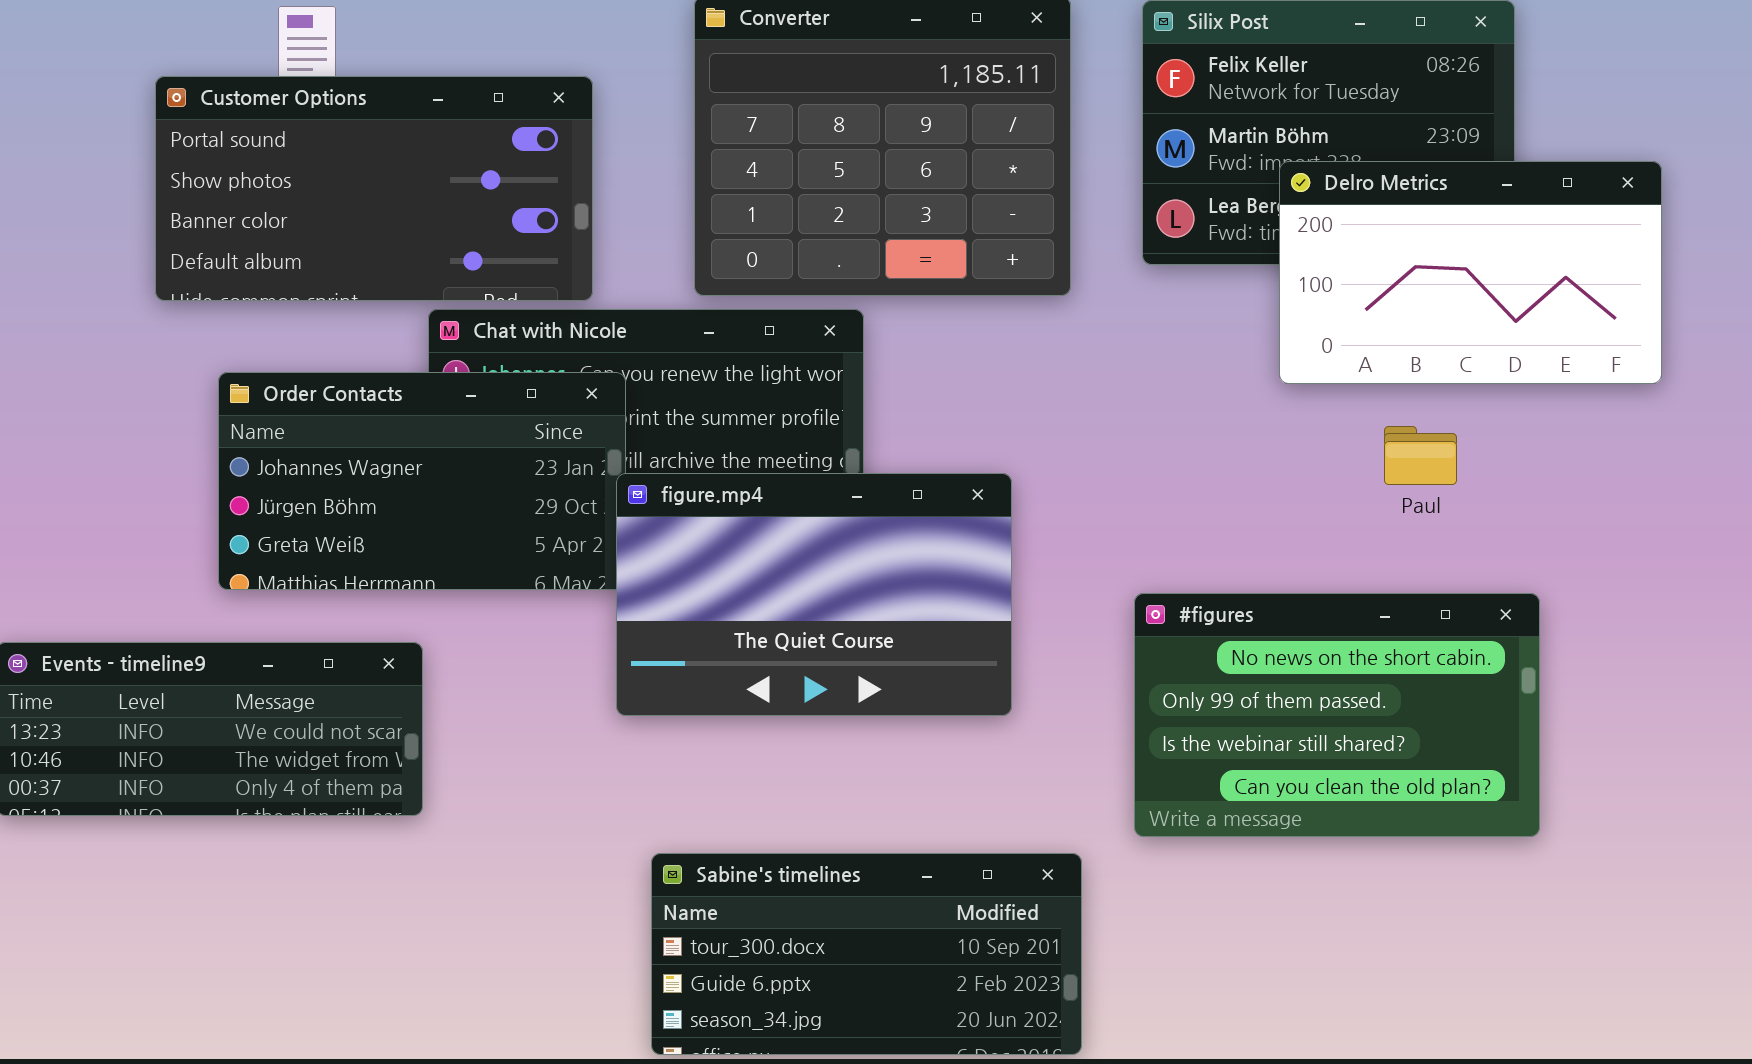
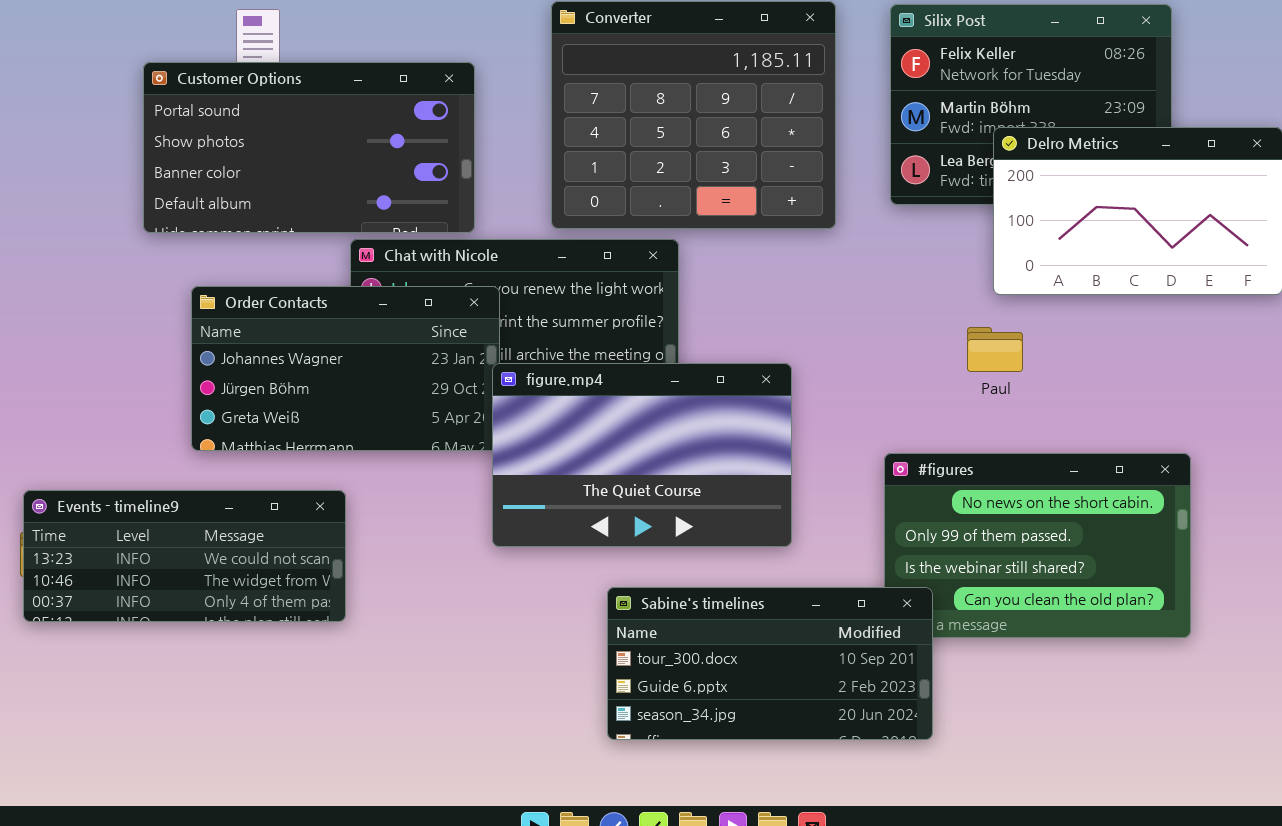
Paul: [1384,426,1457,485] -> [967,327,1023,372], moved
Sabine's timelines: [651,853,1082,1055] -> [607,587,933,740], moved

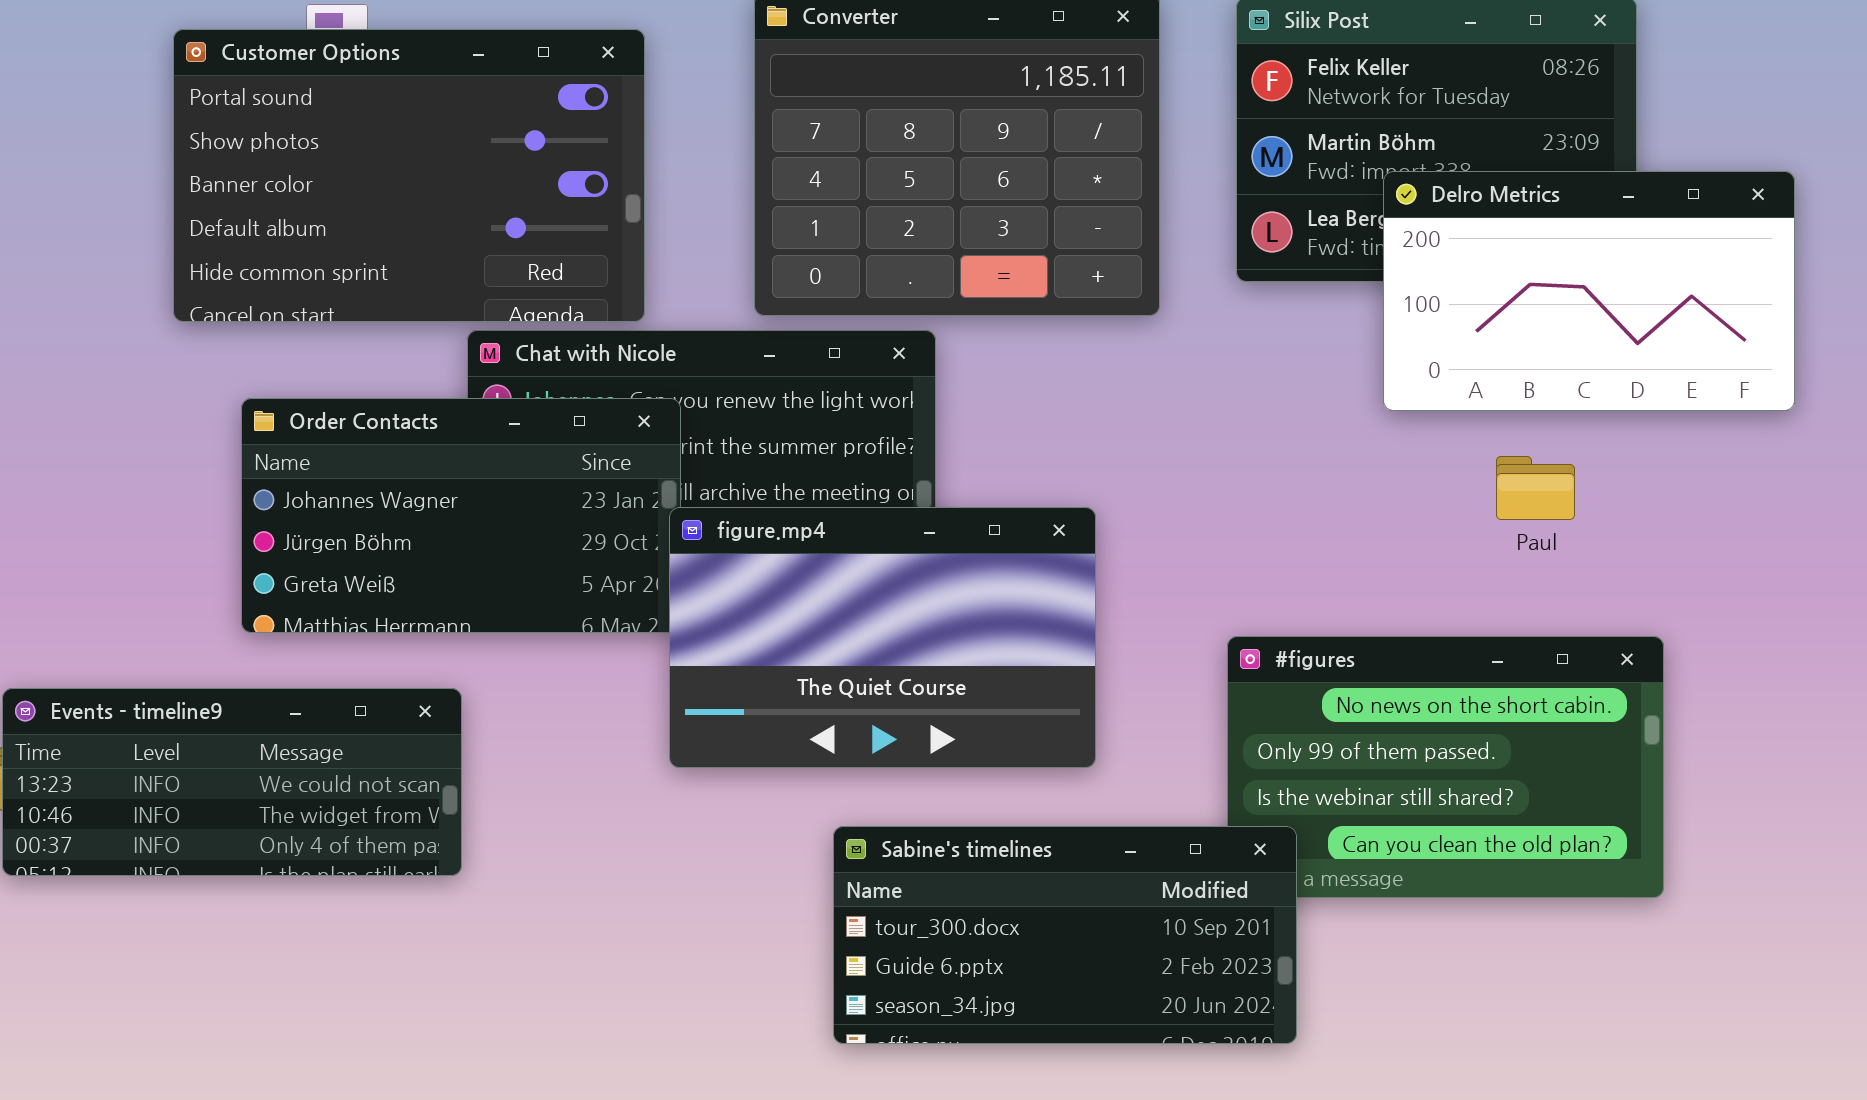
Customer Options: [143,62,475,233] -> [173,29,645,322], resized
Paul: [967,327,1023,372] -> [1496,456,1575,520], moved

